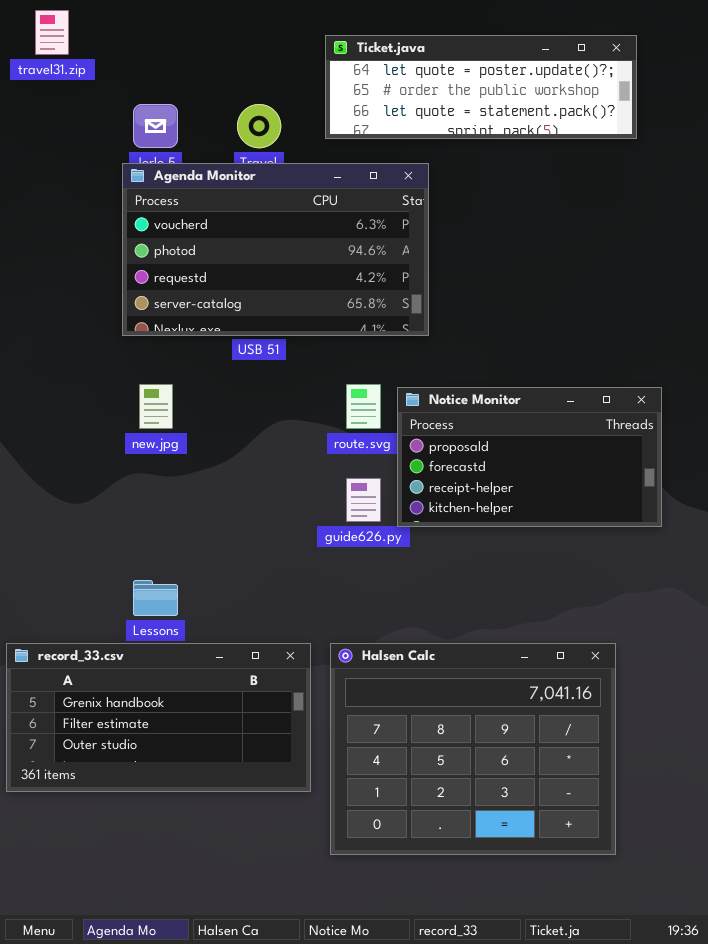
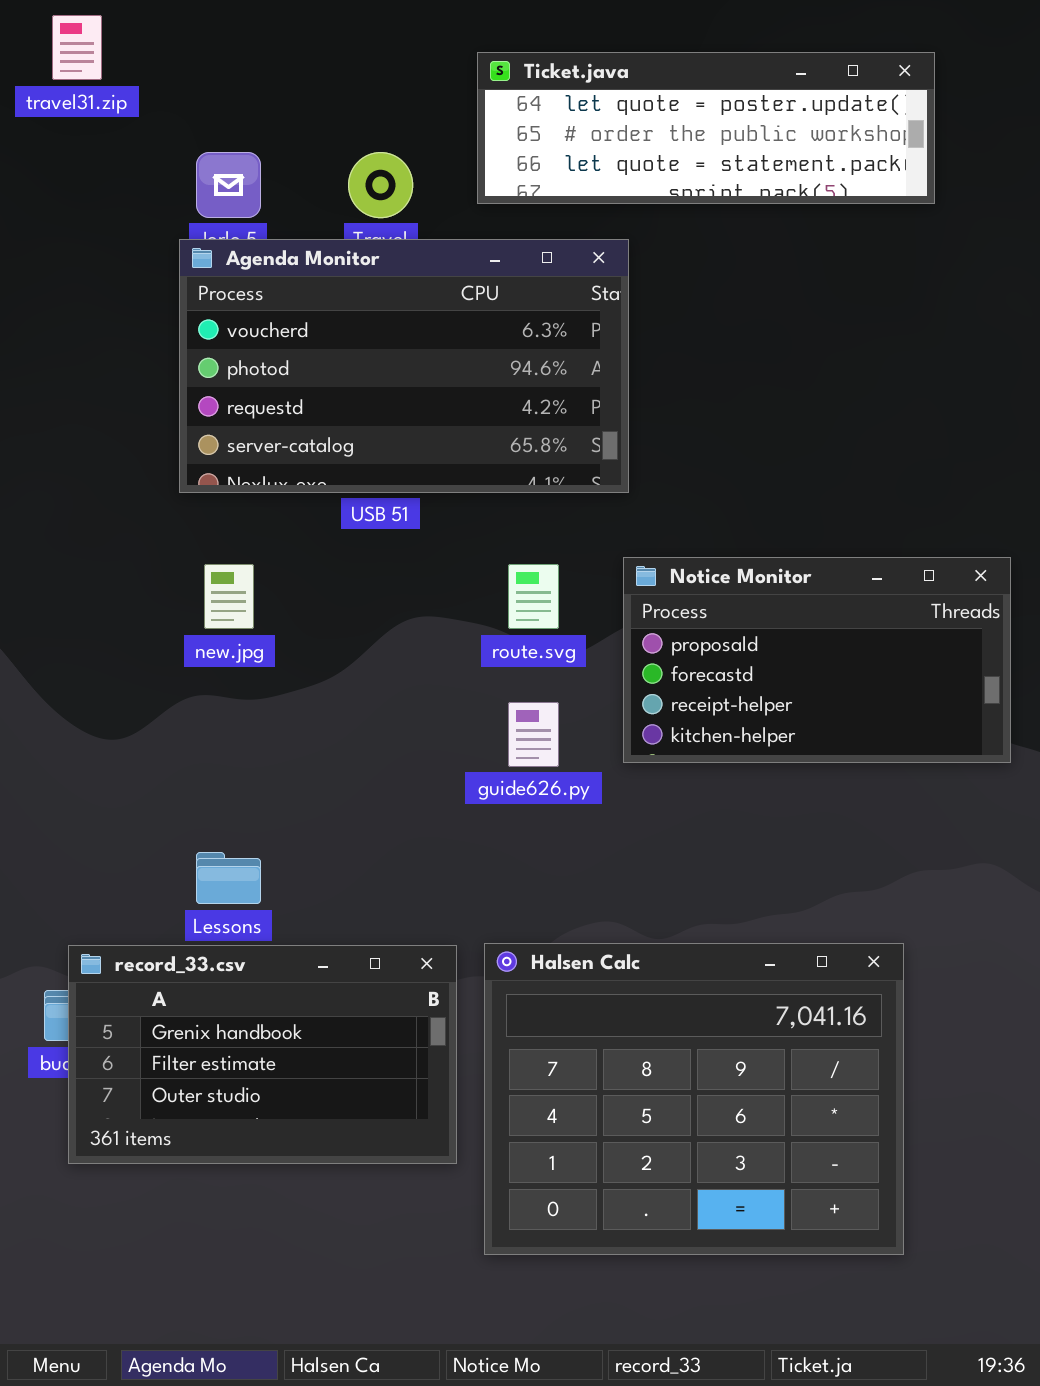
Notice Monitor: [397,387,662,527] -> [623,557,1011,763], moved
record_33.csv: [6,643,311,792] -> [68,945,457,1164], resized

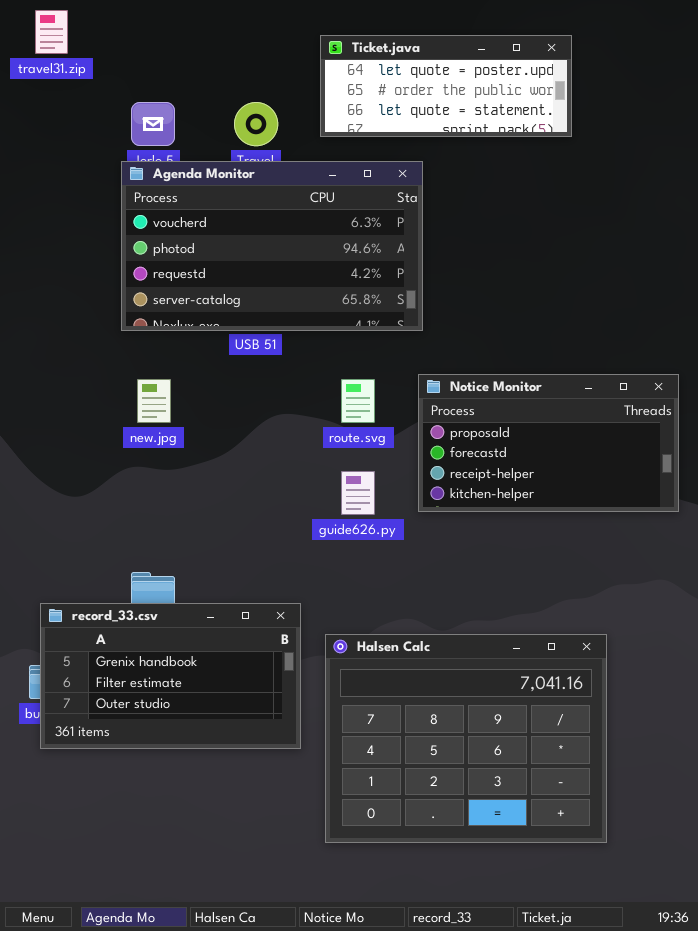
Ticket.java: [477,52,935,204] -> [320,35,572,137], resized
record_33.csv: [68,945,457,1164] -> [40,603,301,749], moved

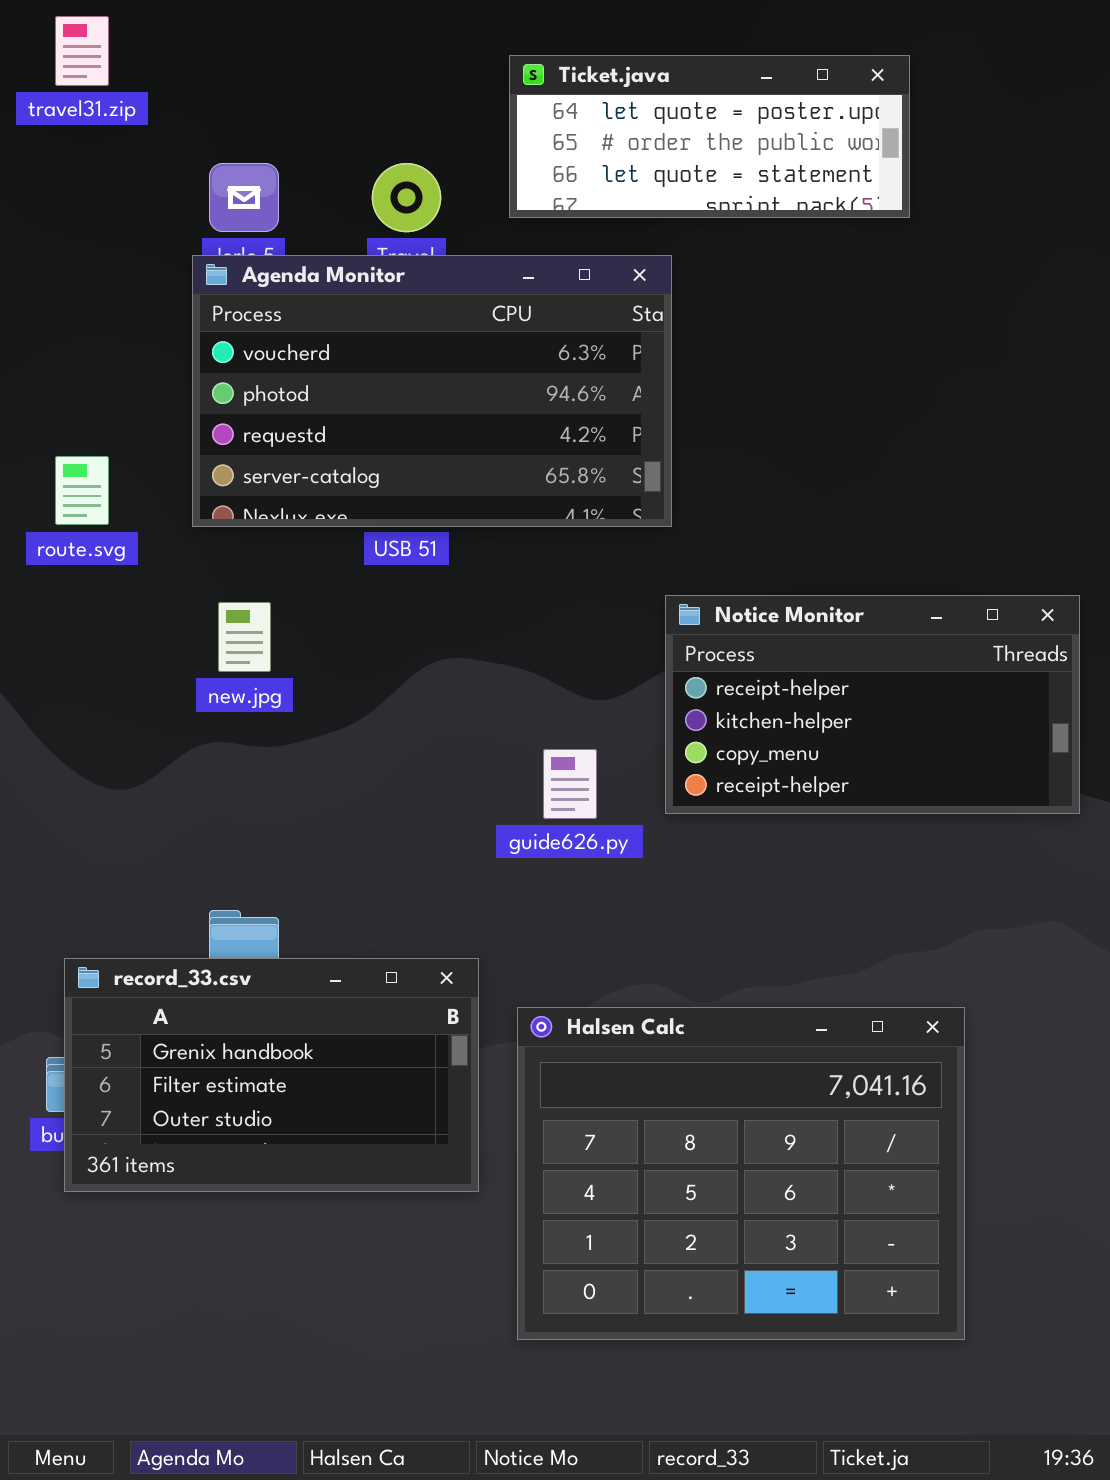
Notice Monitor: [418,374,679,512] -> [665,595,1080,814], scrolled down 2 rows
route.svg: [341,379,375,423] -> [55,456,109,525], moved

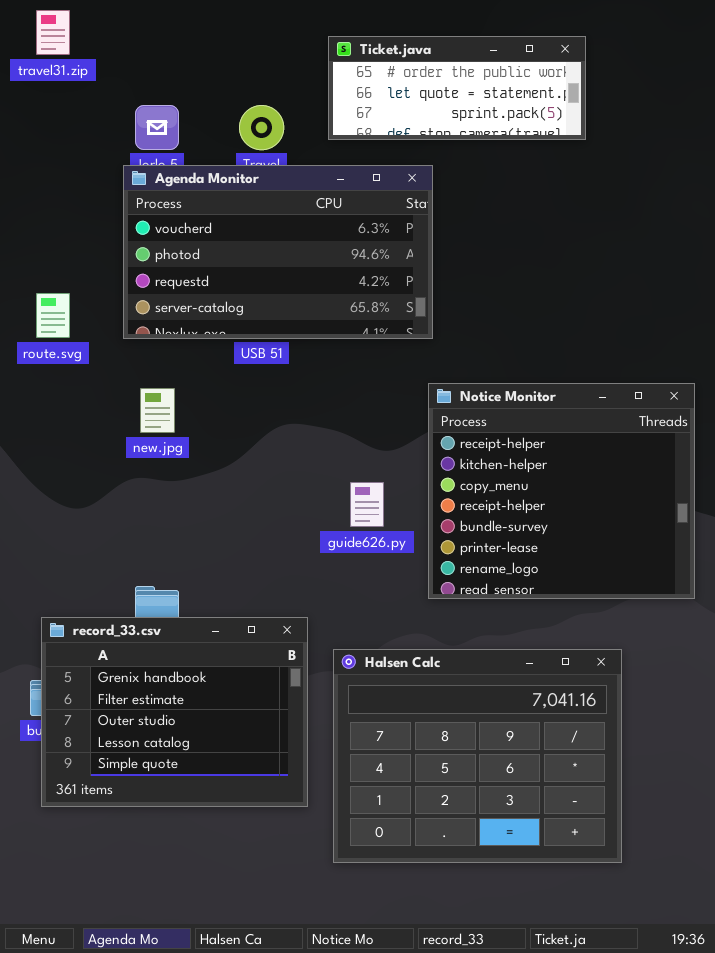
Ticket.java: [509,55,910,218] -> [328,36,586,140], scrolled down 1 row
Notice Monitor: [665,595,1080,814] -> [428,383,695,599], resized
record_33.csv: [64,958,479,1192] -> [41,617,308,807], resized

